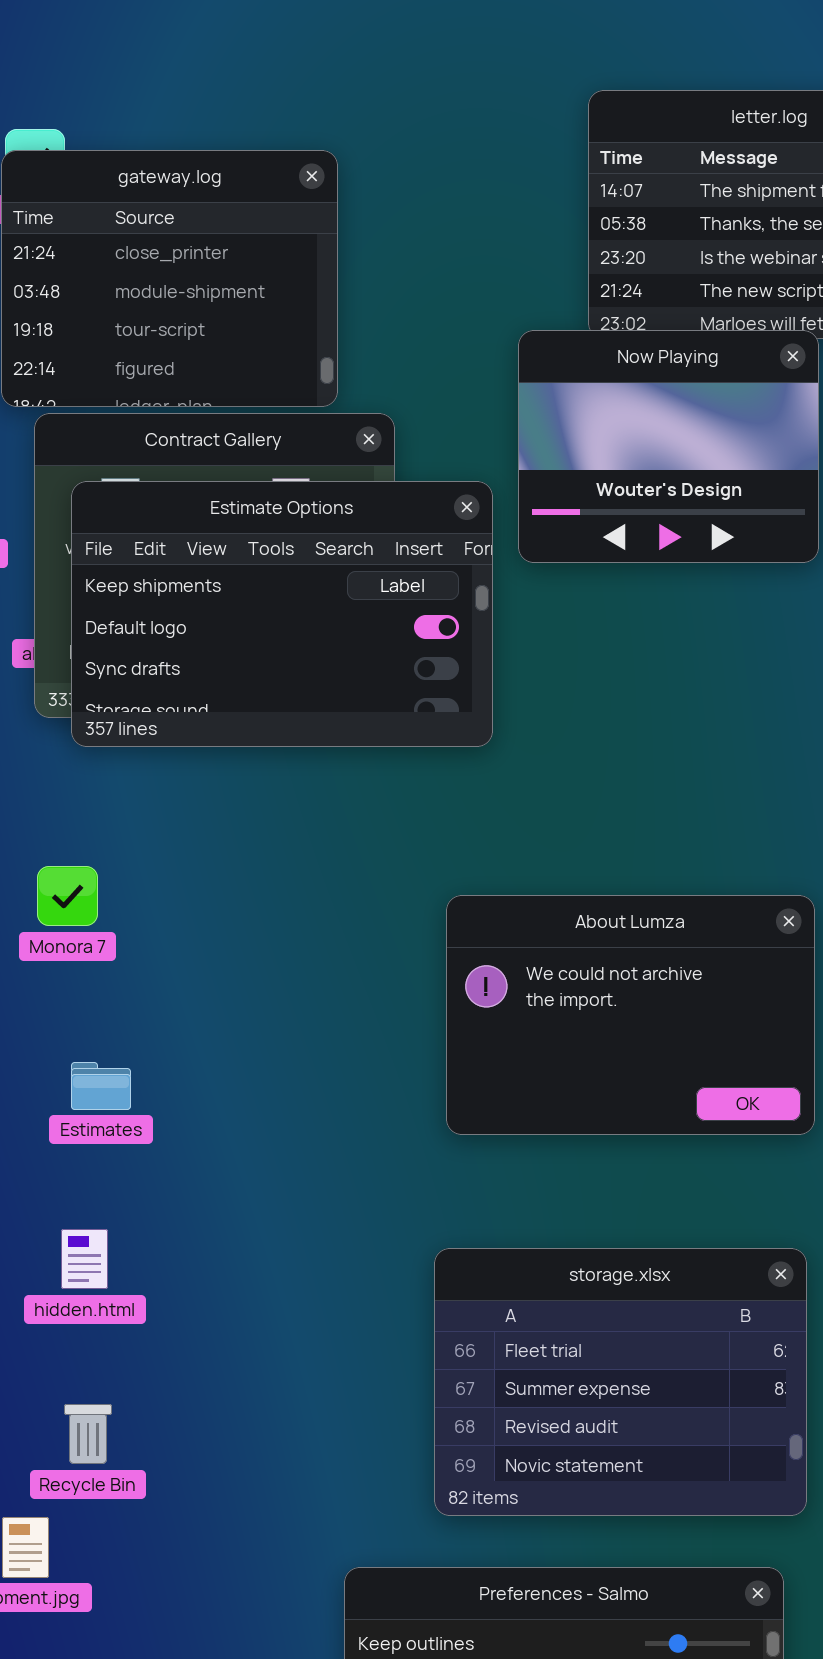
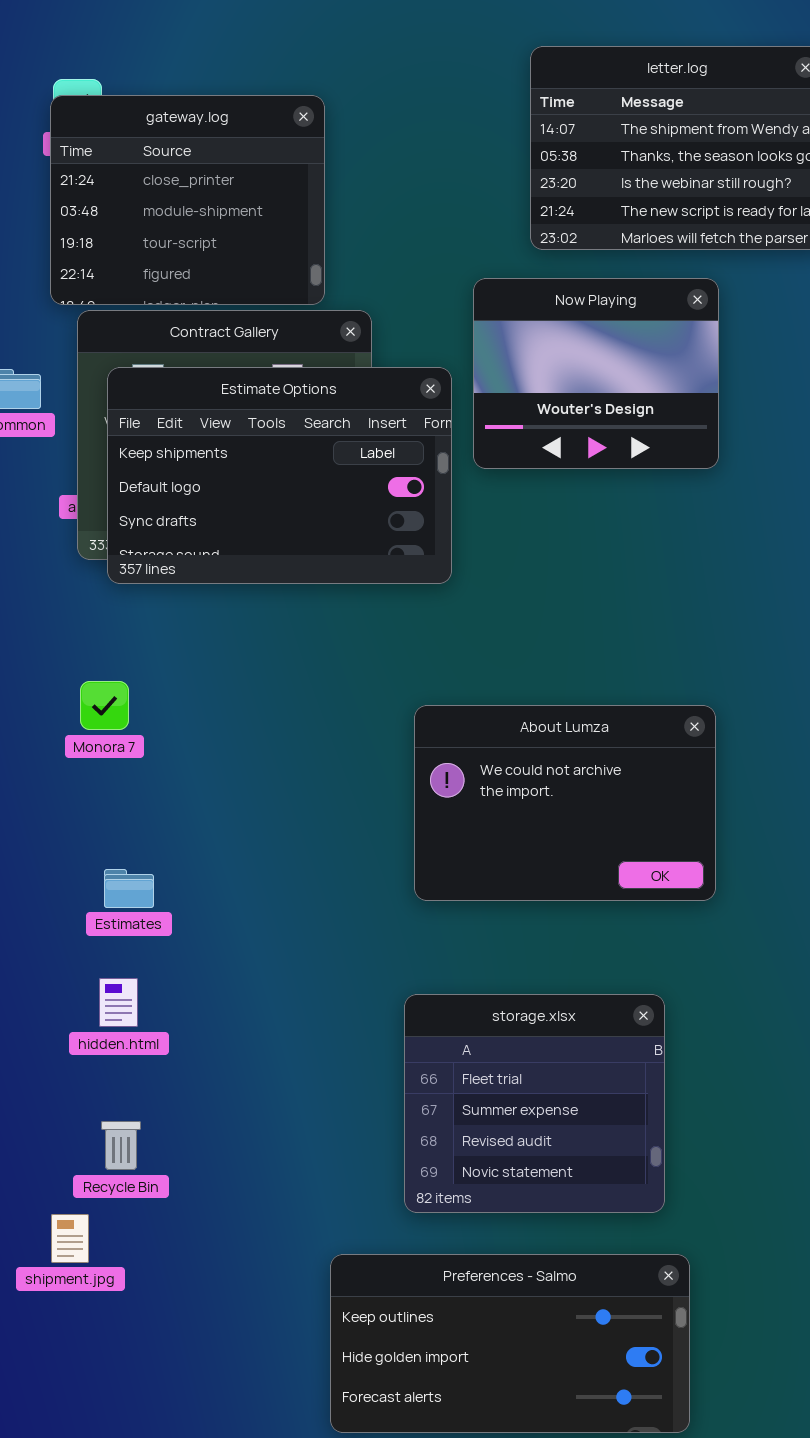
Now Playing: [518,330,819,563] -> [473,278,719,469], moved
Estimates: [71,1062,131,1110] -> [104,869,154,908], moved
storage.xlsx: [434,1248,807,1516] -> [404,994,665,1213], resized

